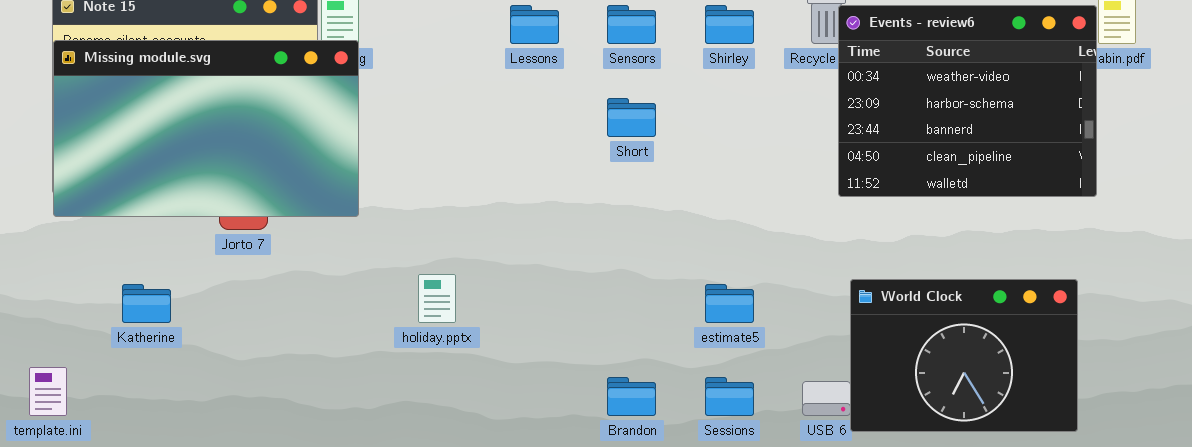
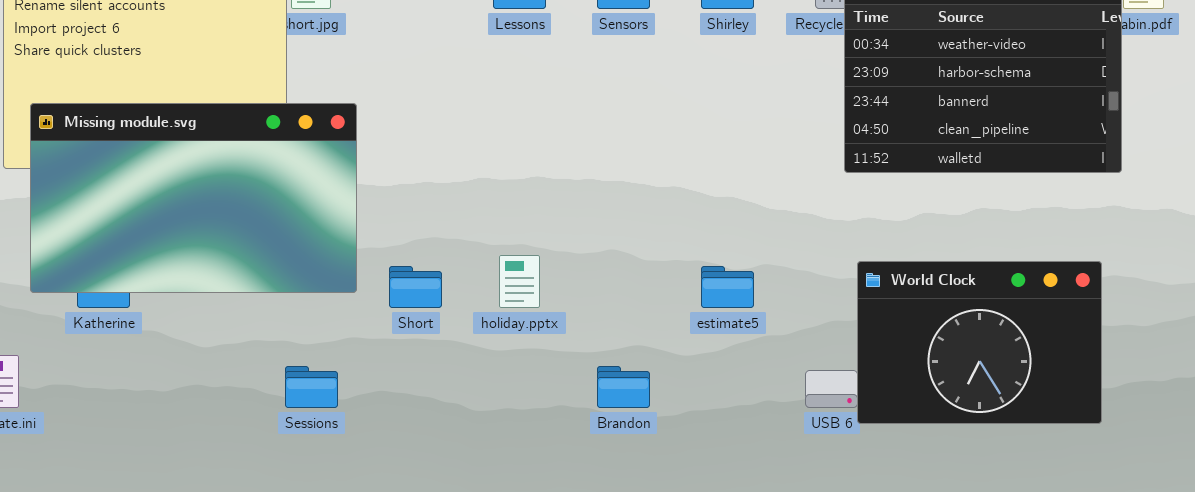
Missing module.svg: [53,40,359,217] -> [30,103,357,293], moved
Short: [607,98,656,137] -> [389,266,442,308], moved
holiday.pptx: [418,274,456,323] -> [499,255,540,308], moved
Sessions: [705,377,754,416] -> [285,366,338,408], moved

